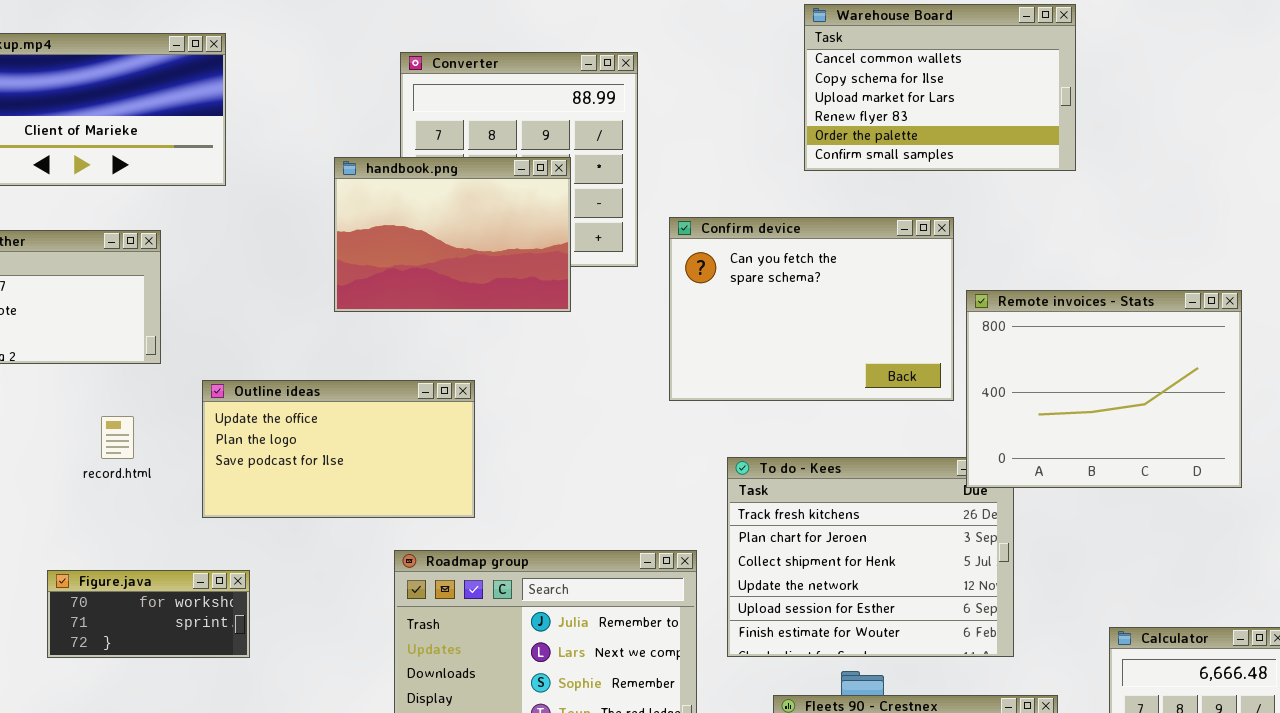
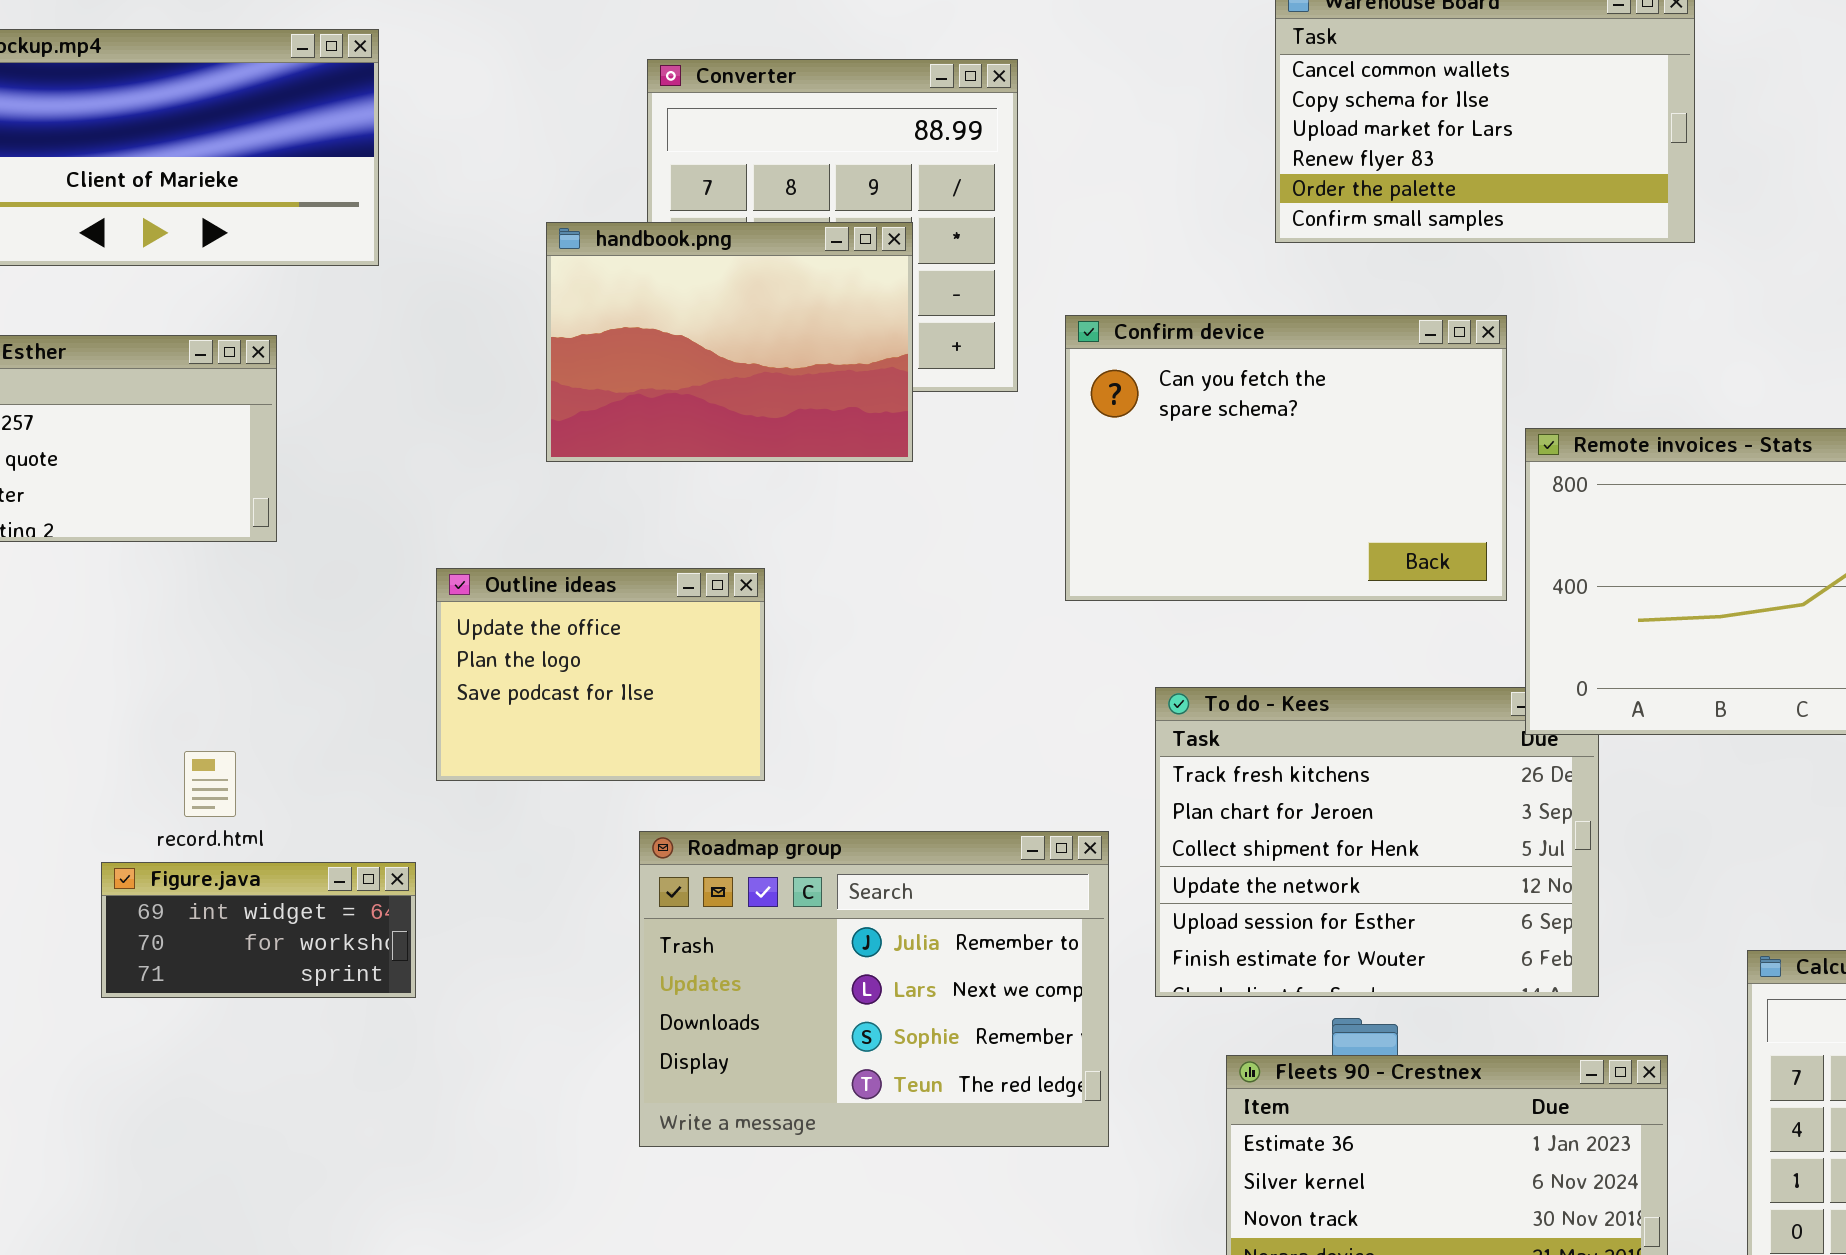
Outline ideas: [202,380,475,518] -> [436,568,765,781], resized
record.html: [101,416,134,459] -> [184,751,236,817], moved
Figure.java: [47,570,250,658] -> [101,862,416,998], scrolled up 1 row

